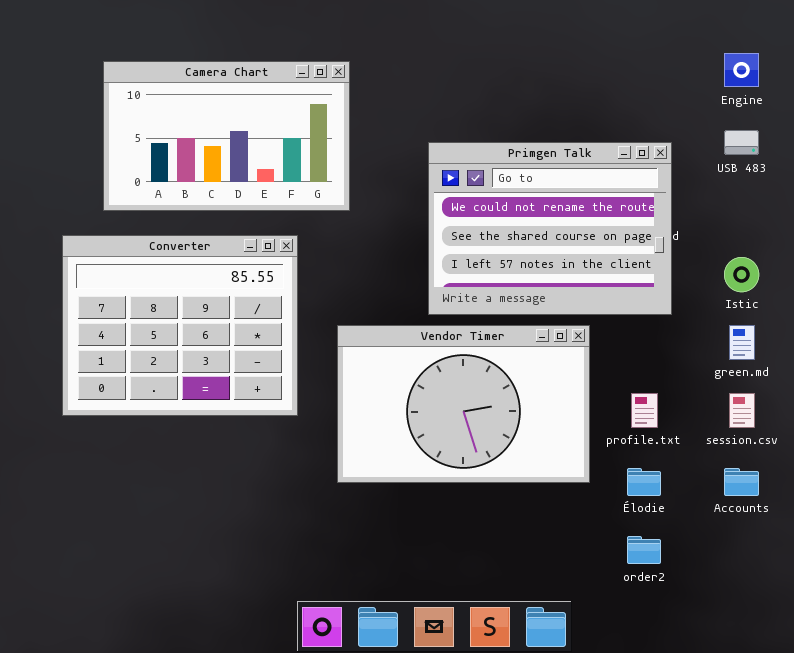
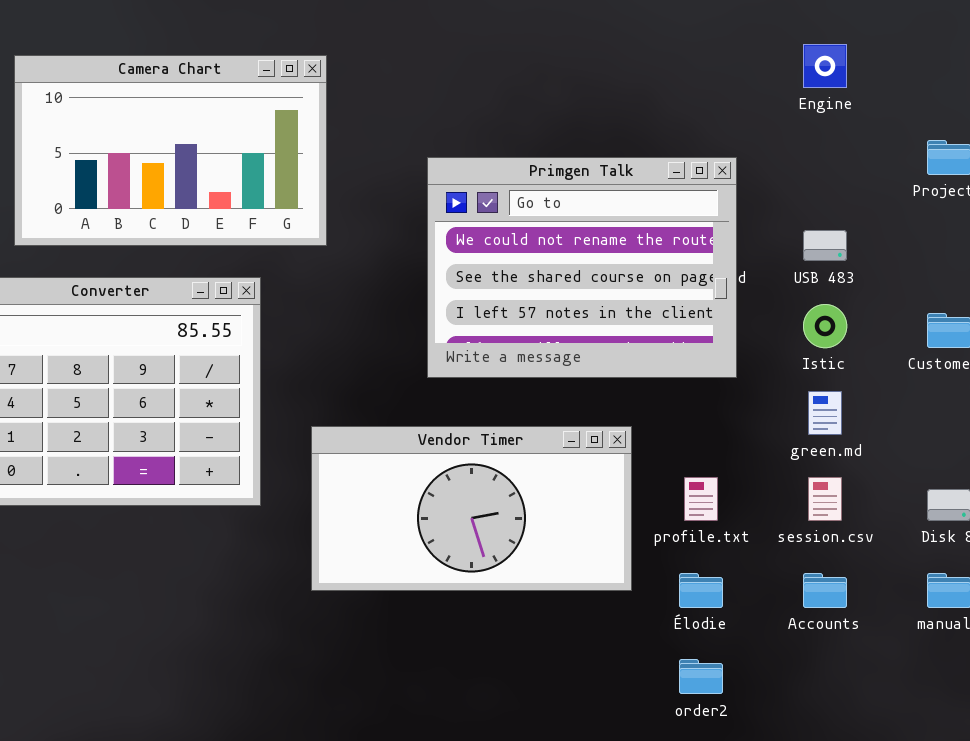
USB 483: [724,130,759,155] -> [803,230,847,261], moved
Vendor Timer: [337,325,590,483] -> [311,426,632,591], resized

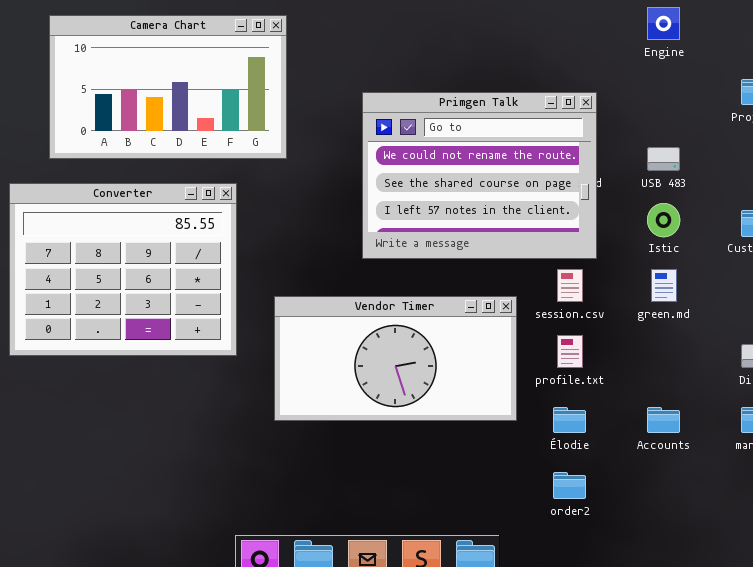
session.csv: [808,477,842,521] -> [557,269,583,302], moved

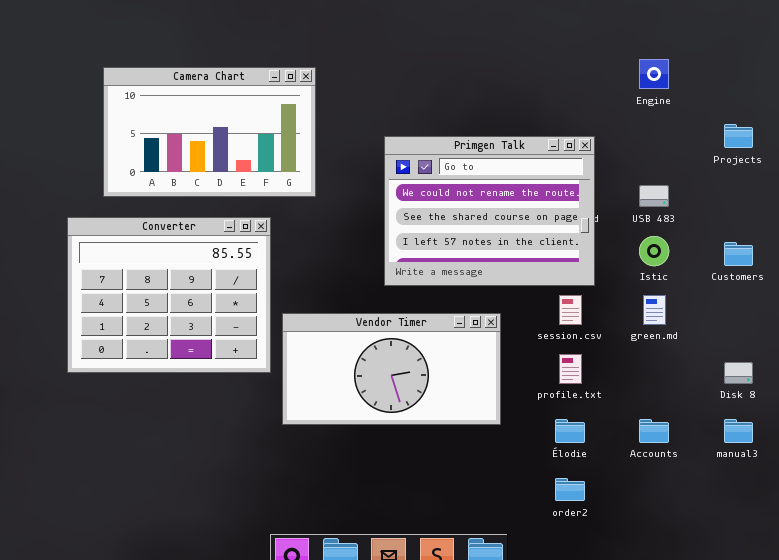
Vendor Timer: [274,296,517,421] -> [282,313,501,425], moved

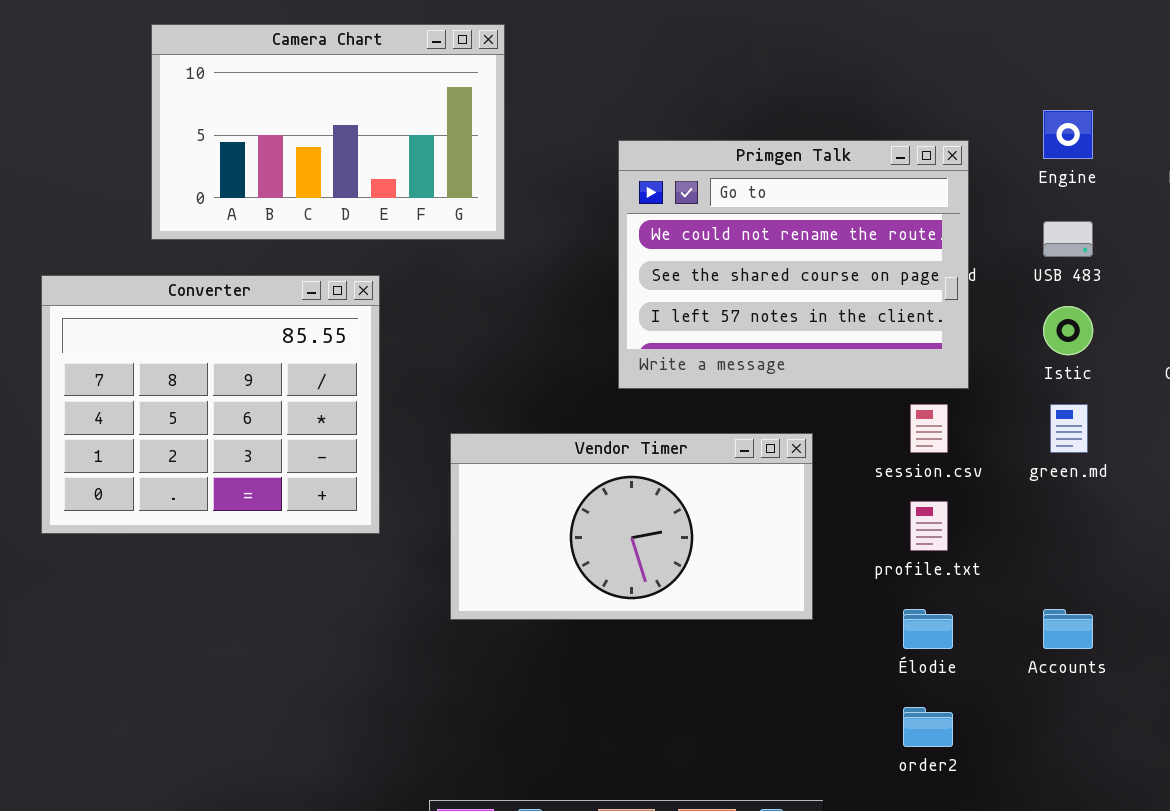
Engine: [639,59,669,89] -> [1043,110,1093,159], moved
Converter: [67,217,271,373] -> [41,275,380,534], moved

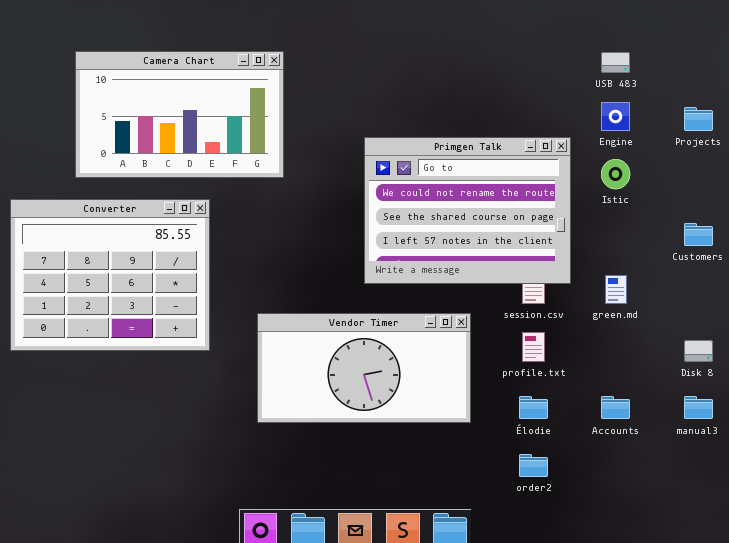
Primgen Talk: [618,140,969,389] -> [364,137,571,284], moved
USB 483: [1043,221,1093,257] -> [601,52,630,73], moved
Istic: [1043,306,1093,355] -> [601,159,630,189], moved
Vendor Timer: [450,433,813,620] -> [257,313,471,423], moved

